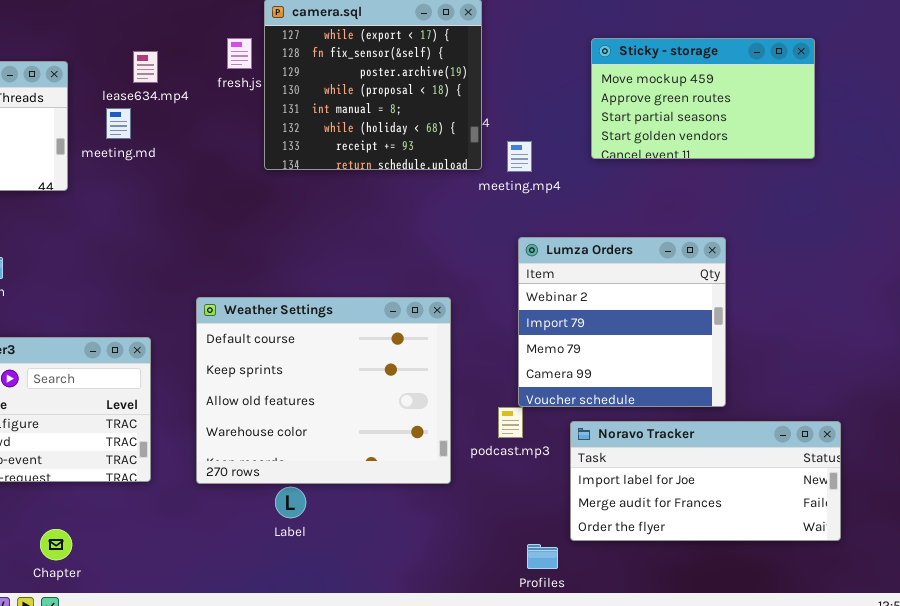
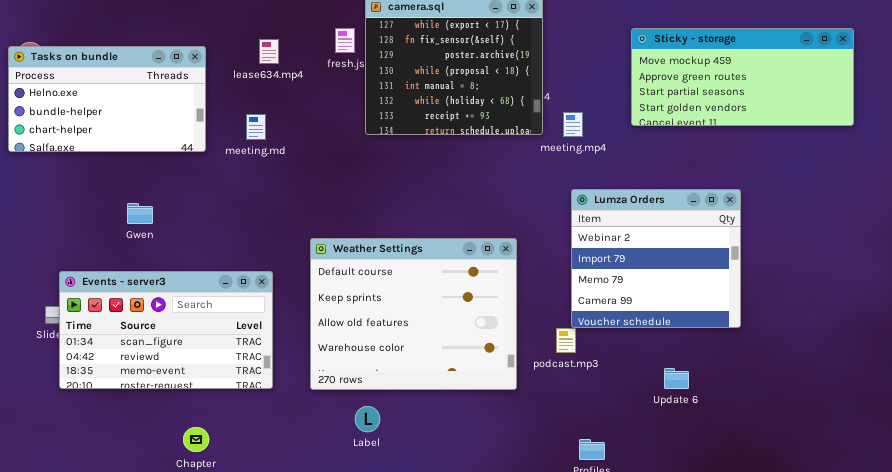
Sticky - storage: [591,38,815,159] -> [631,28,854,126], resized
meeting.md: [106,108,131,139] -> [246,114,266,140], moved
Noravo Tracker: [570,421,841,541] -> none, closed
Label: [275,487,306,518] -> [355,406,380,432], moved

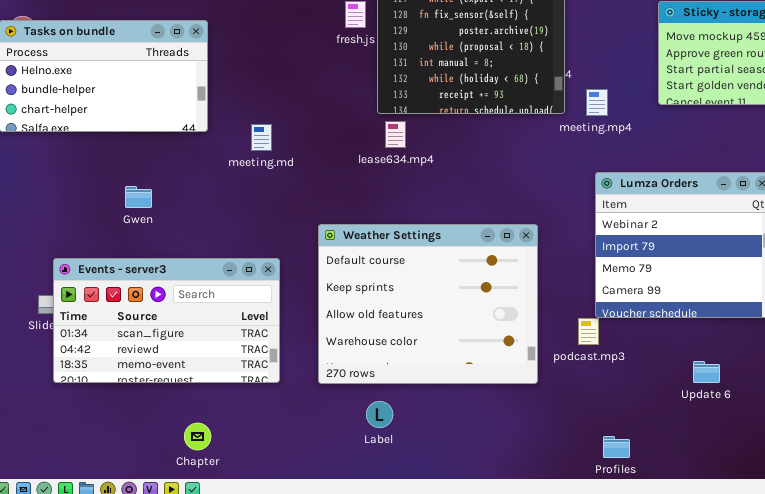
lease634.mp4: [259,39,279,64] -> [385,121,406,148], moved
meeting.md: [246,114,266,140] -> [251,124,272,151], moved

